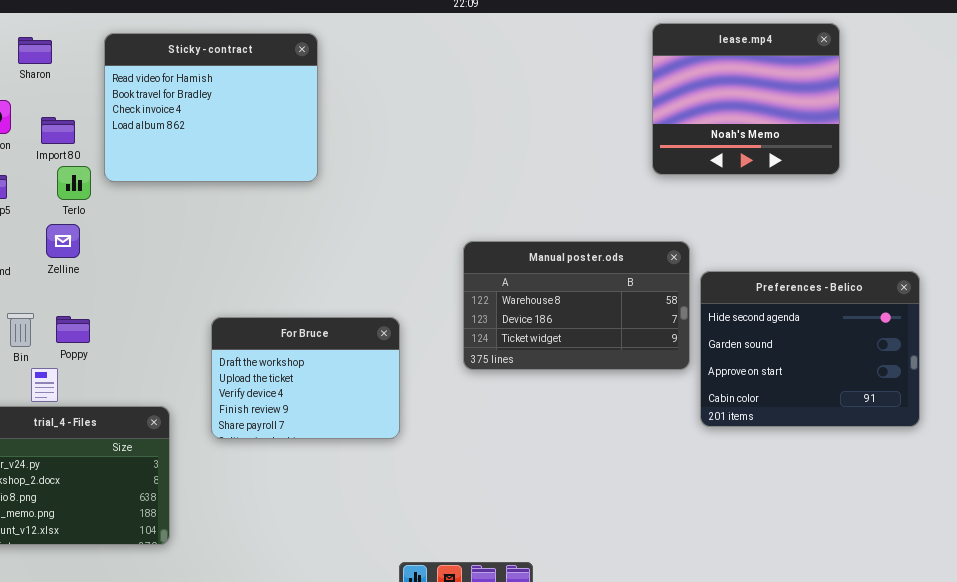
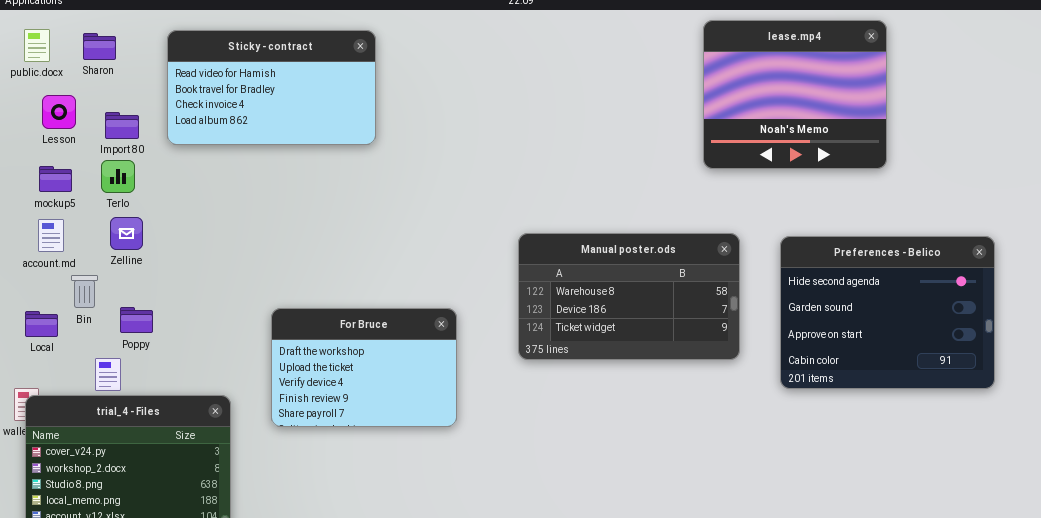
Sticky - contract: [104,33,318,182] -> [167,30,376,145], resized
Terlo: [57,166,91,200] -> [101,160,135,193], moved
Preferences - Belico: [700,271,920,427] -> [780,236,995,389], moved
Bin: [7,313,34,347] -> [71,275,98,308], moved

